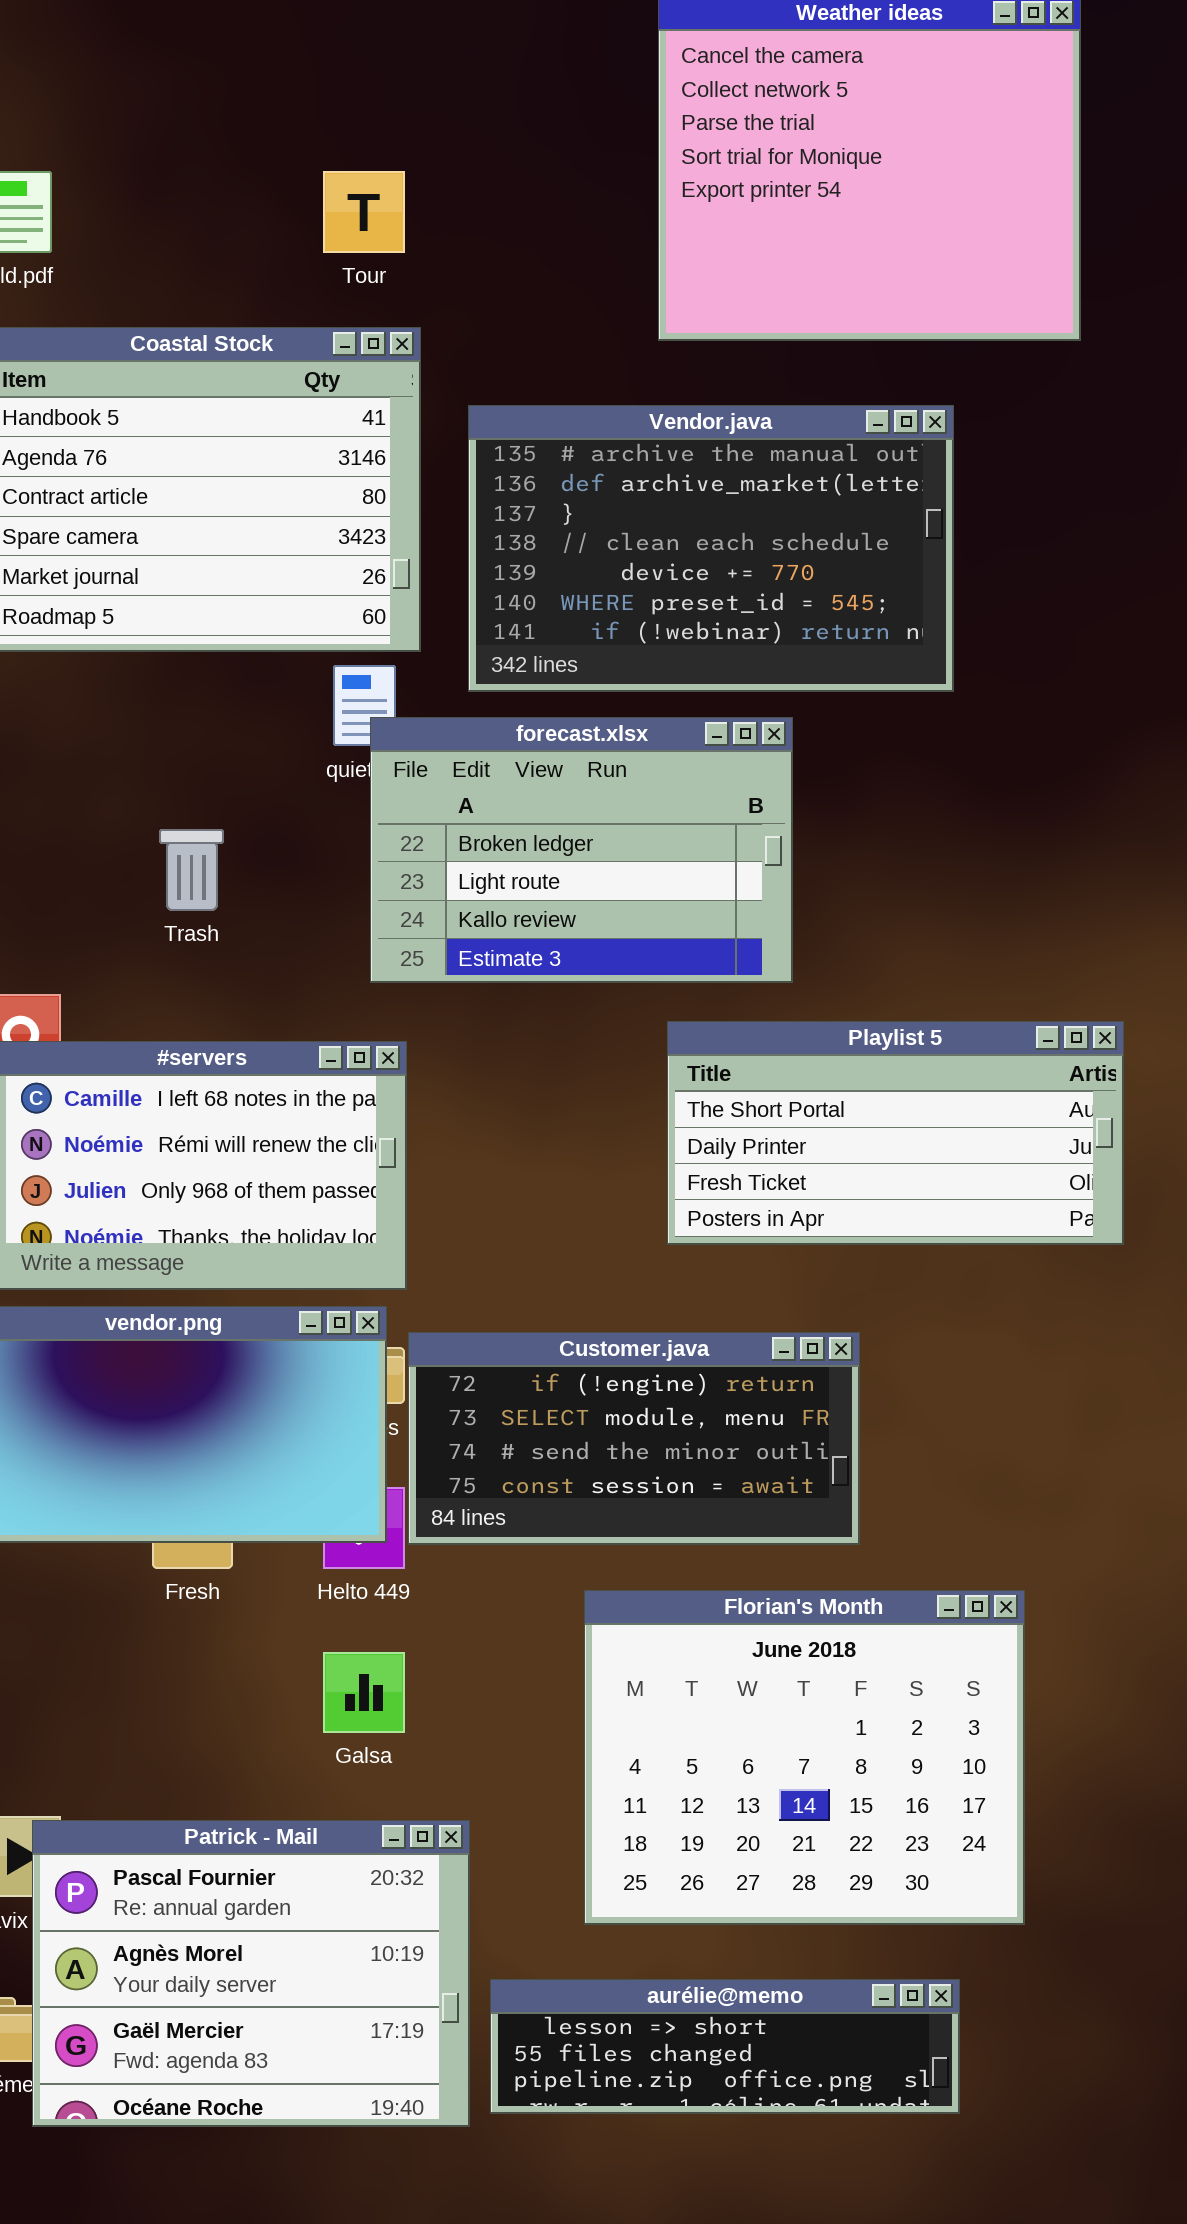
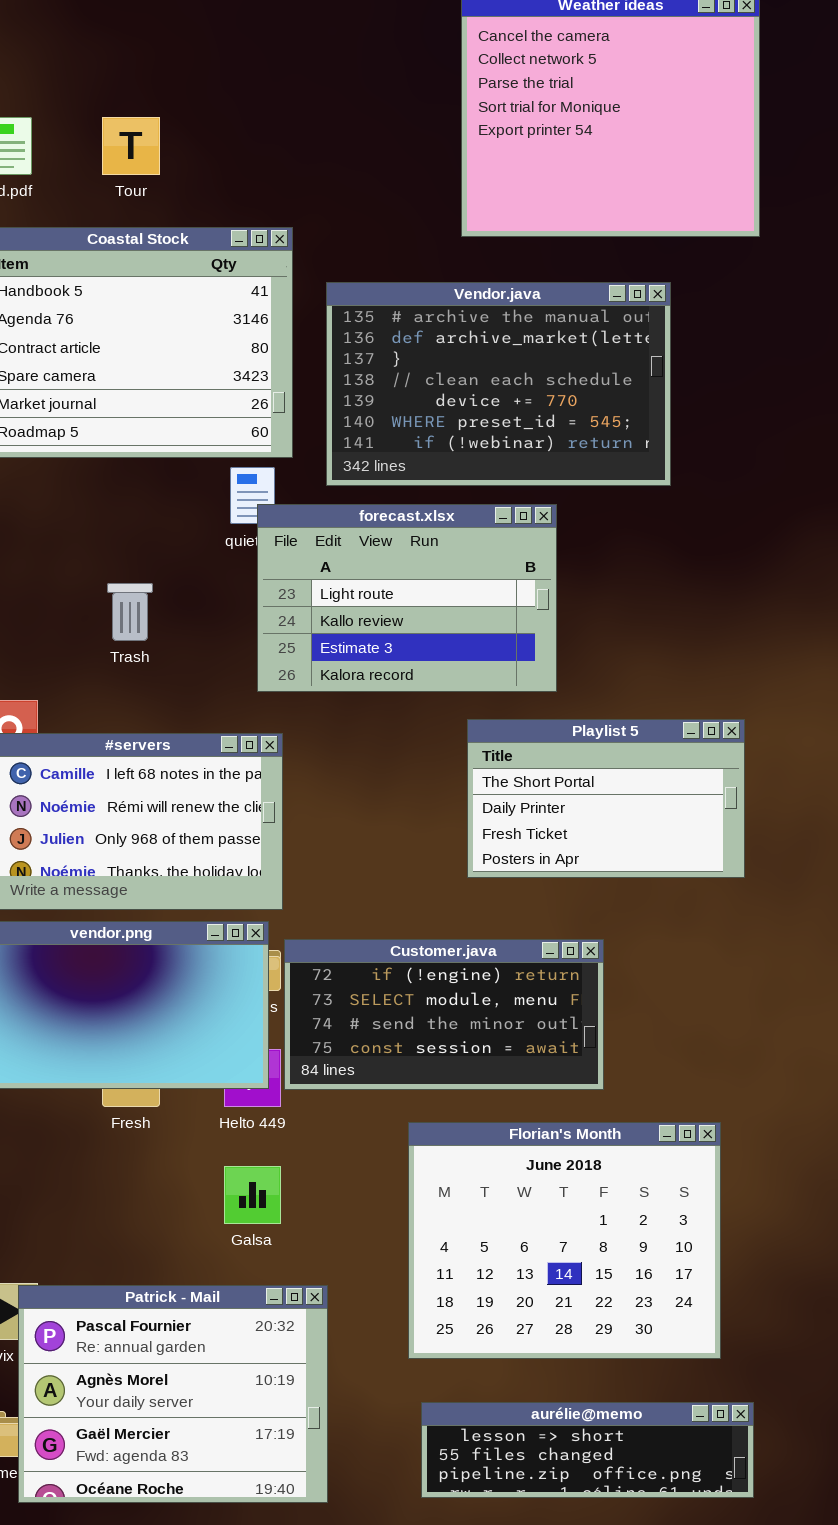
Tour: [323,171,405,253] -> [102,117,160,175], moved
forecast.xlsx: [370,717,793,983] -> [257,504,557,692], scrolled down 1 row
Playlist 5: [667,1021,1124,1245] -> [467,719,745,878], resized
aurélie@memo: [490,1979,960,2114] -> [421,1402,754,1498], moved

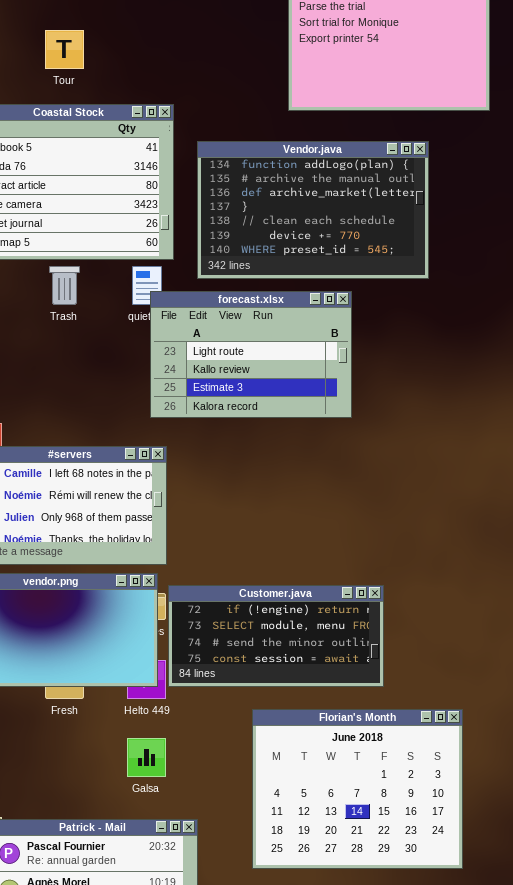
Vendor.java: [326,282,671,486] -> [197,141,429,279], scrolled up 1 row
Trash: [107,583,153,641] -> [49,266,80,305], moved
Playlist 5: [467,719,745,878] -> none, closed

